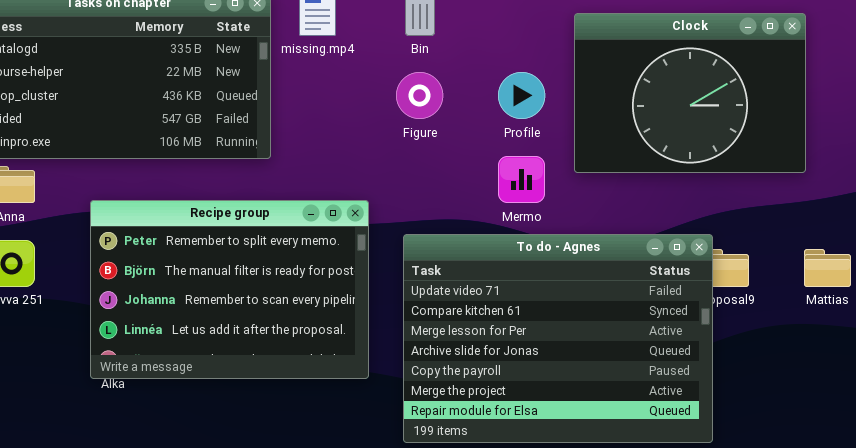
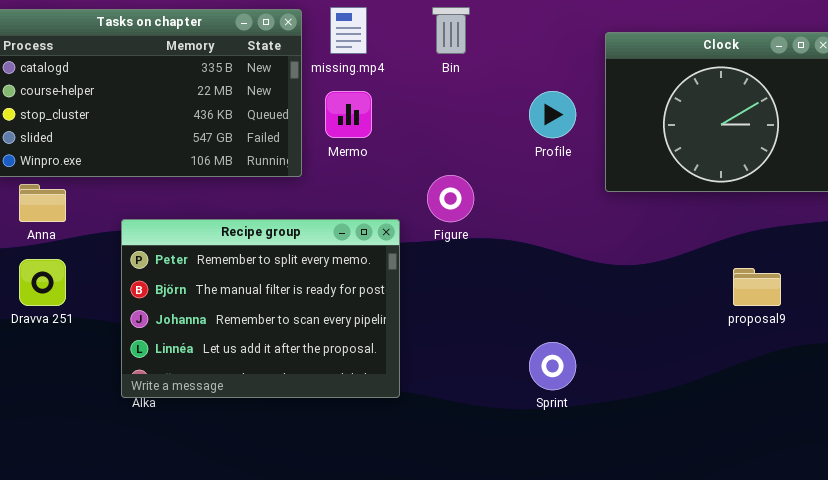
Figure: [396,72,443,119] -> [427,175,474,222], moved
Mermo: [498,156,545,203] -> [325,91,372,138], moved
To do - Agnes: [403,234,713,443] -> none, closed

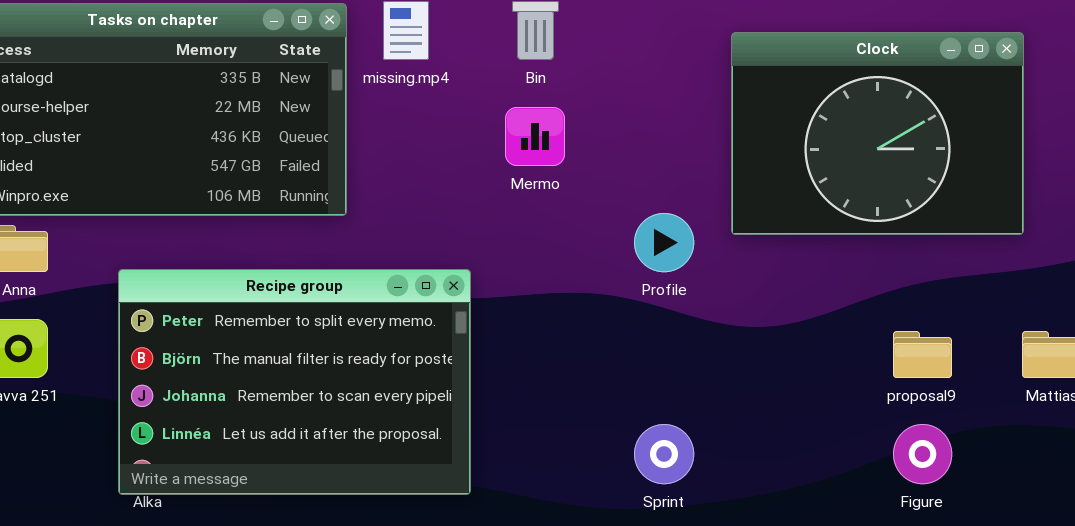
Mermo: [325,91,372,138] -> [505,107,565,166], moved
Profile: [529,91,576,138] -> [634,213,694,272], moved
Figure: [427,175,474,222] -> [893,424,952,484], moved

